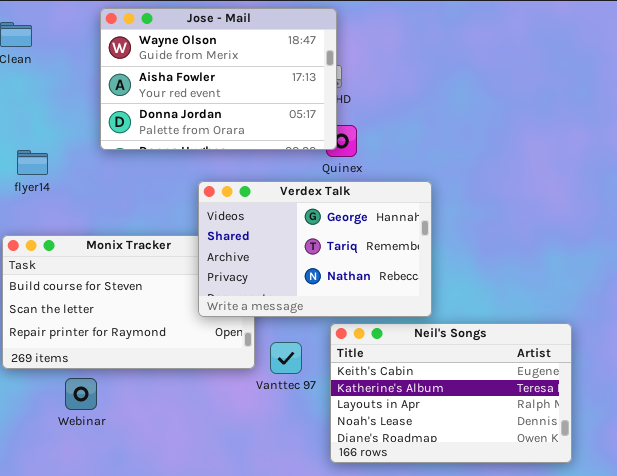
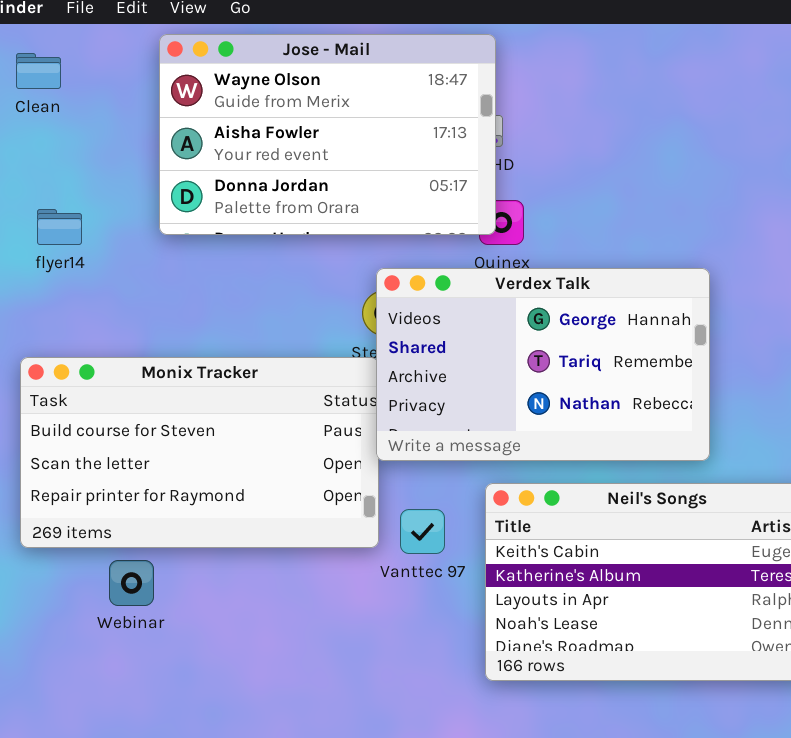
flyer14: [17,150,48,175] -> [37,209,82,245], moved
Verdex Talk: [198,181,432,317] -> [376,268,710,461], moved

